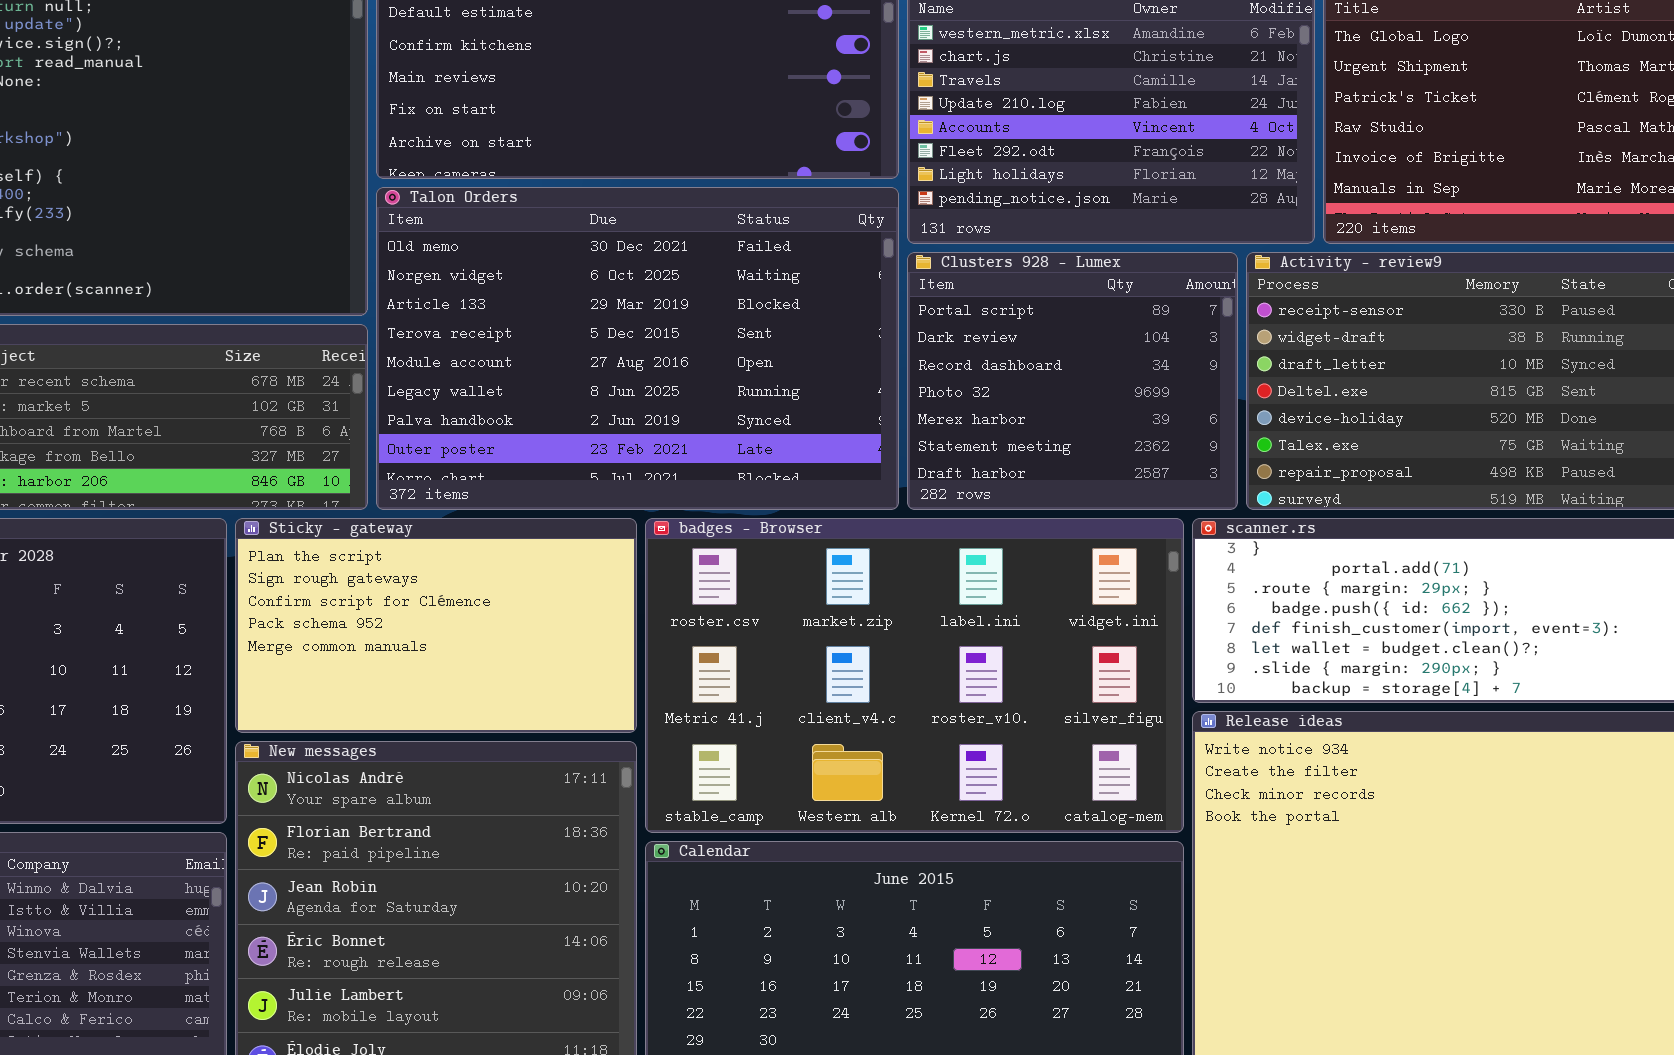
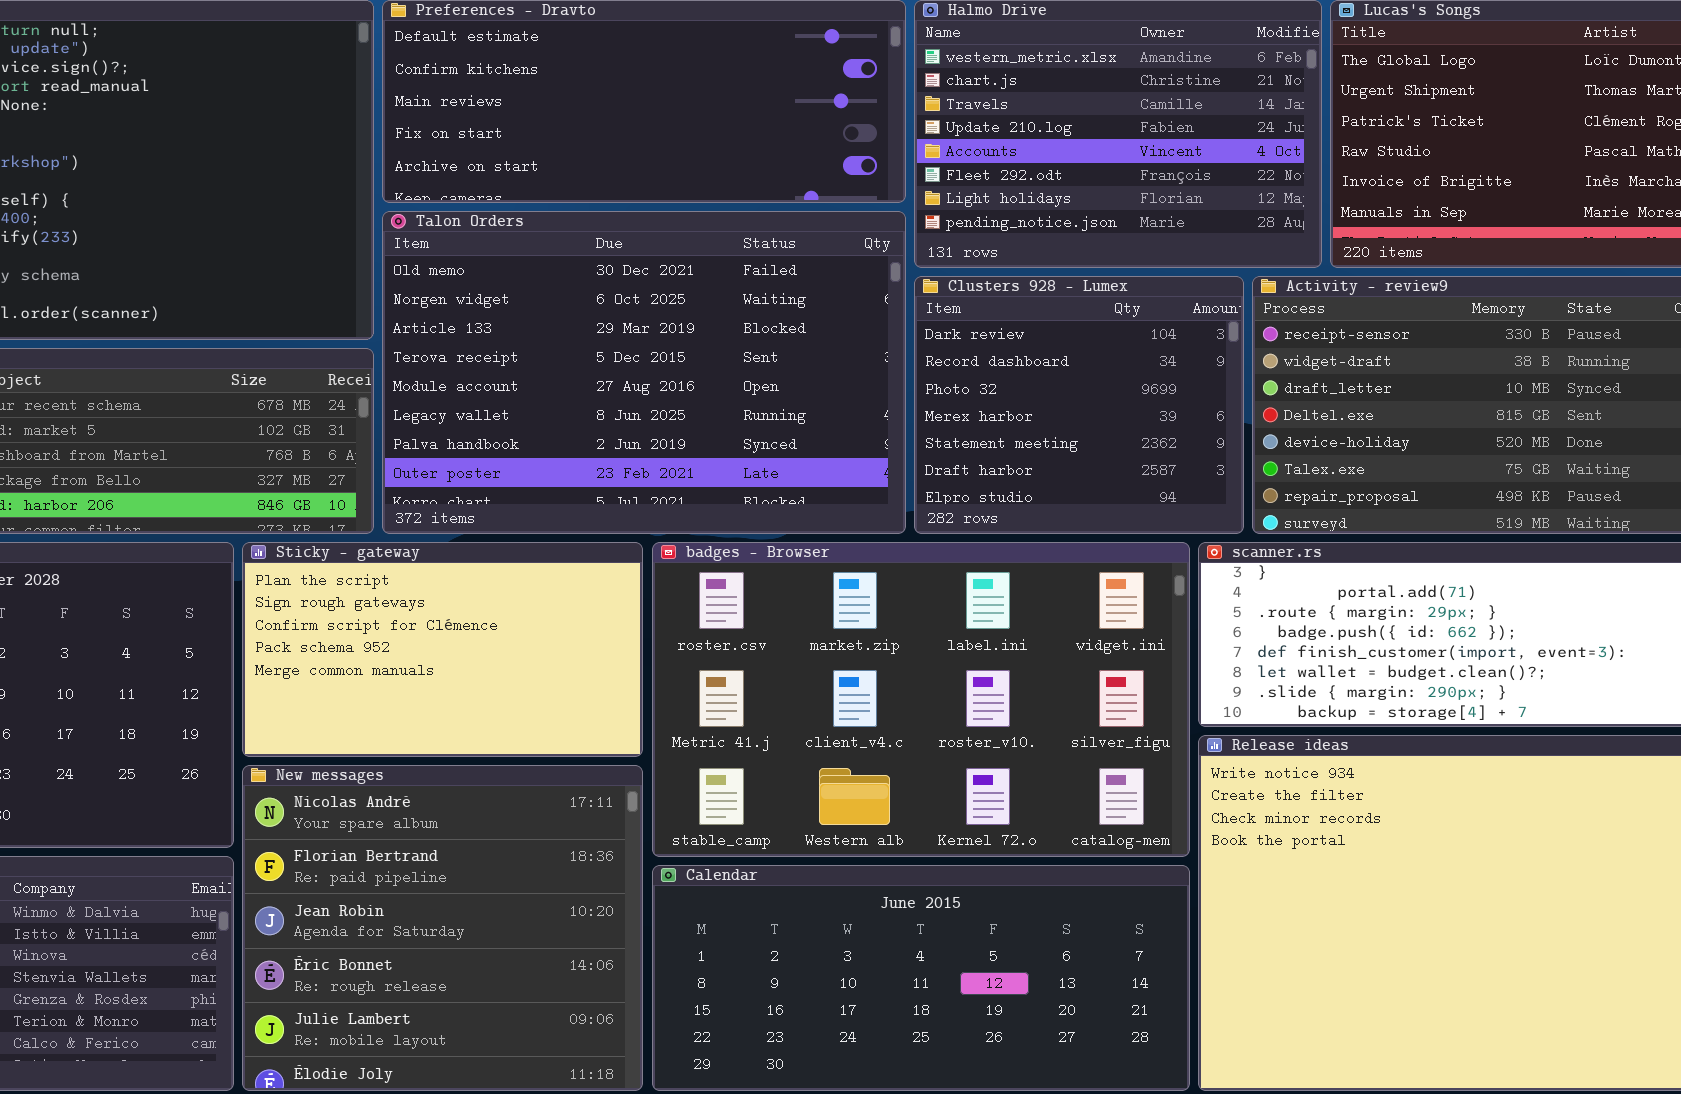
Clusters 928 - Lumex: [907,252,1238,510] -> [914,276,1244,534], scrolled down 1 row

